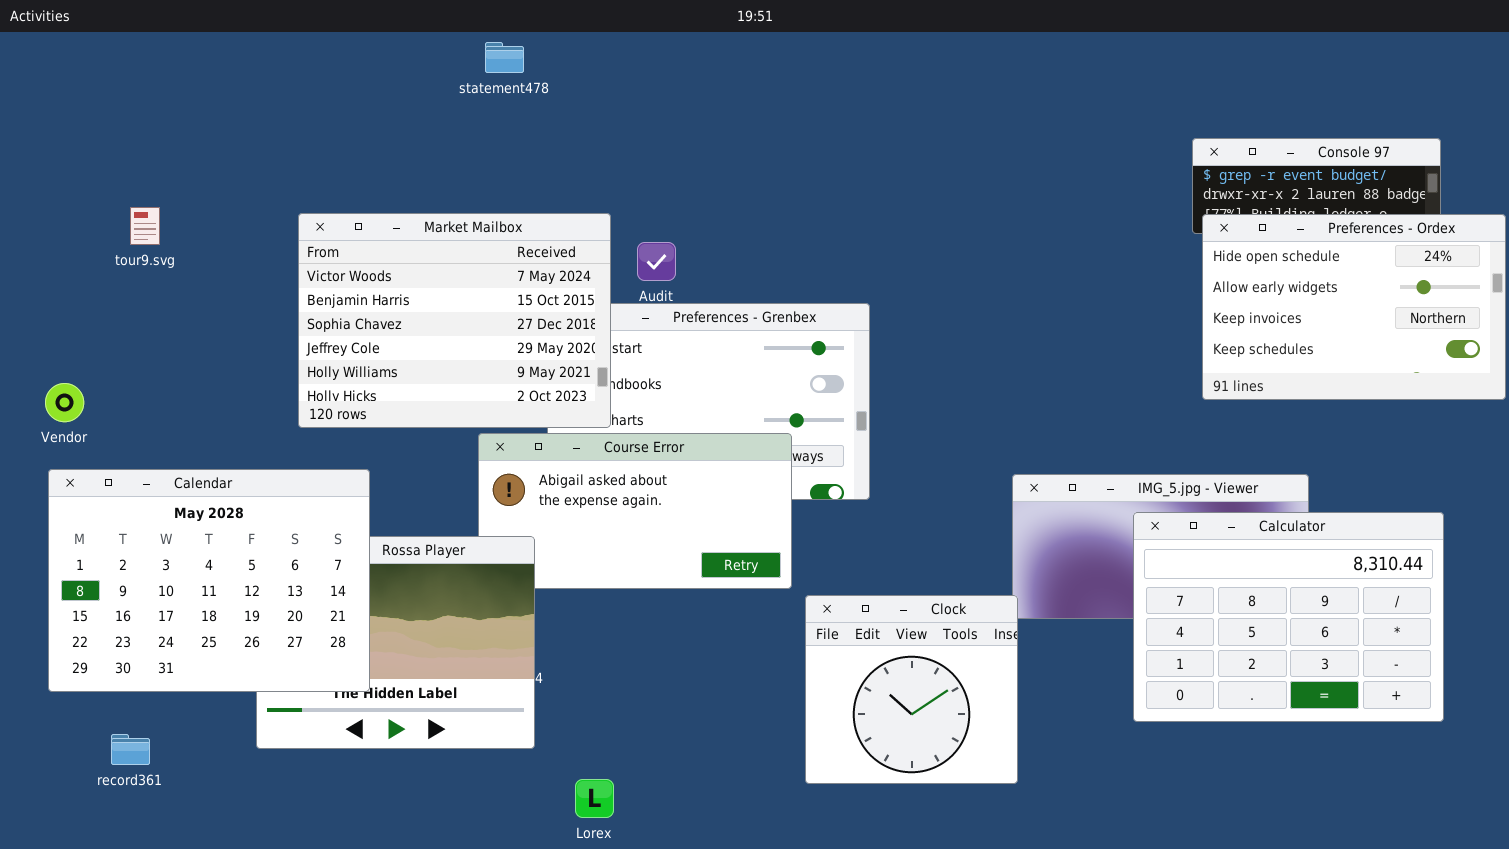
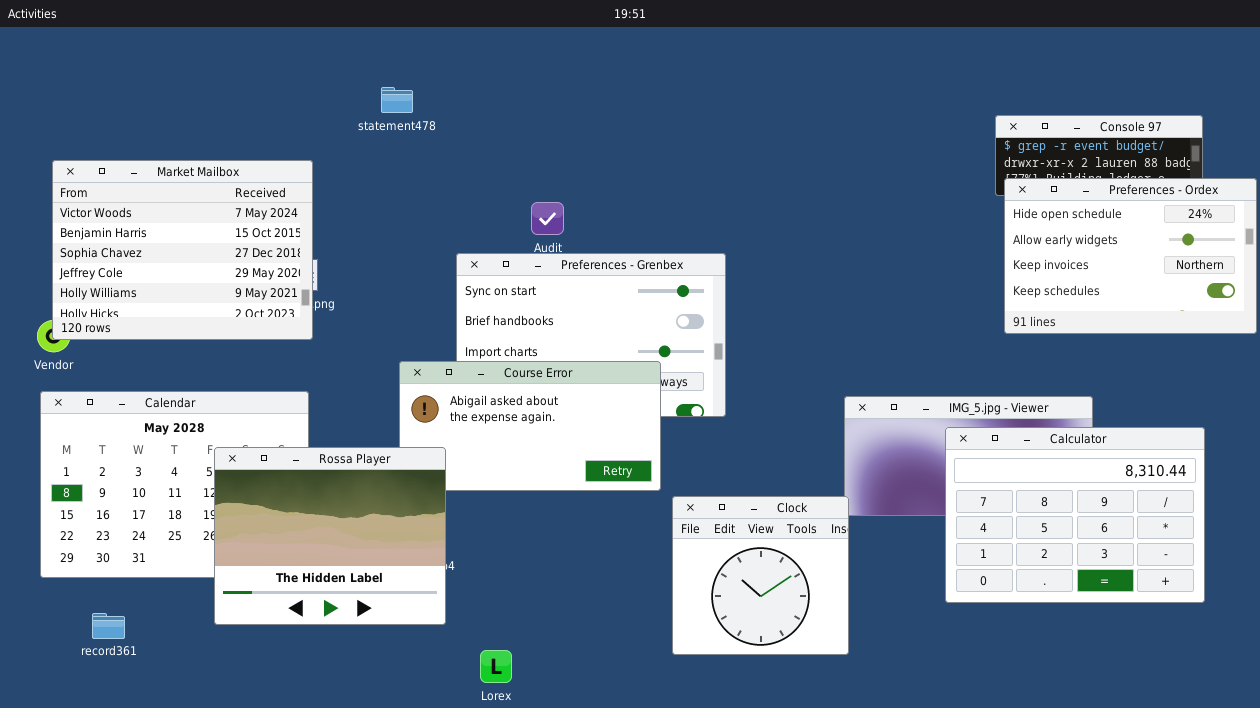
statement478: [485,42,524,73] -> [381,87,413,113], moved
Market Mailbox: [298,213,611,428] -> [52,160,313,340], moved
Rossa Player: [256,536,535,749] -> [214,447,446,625], raised

